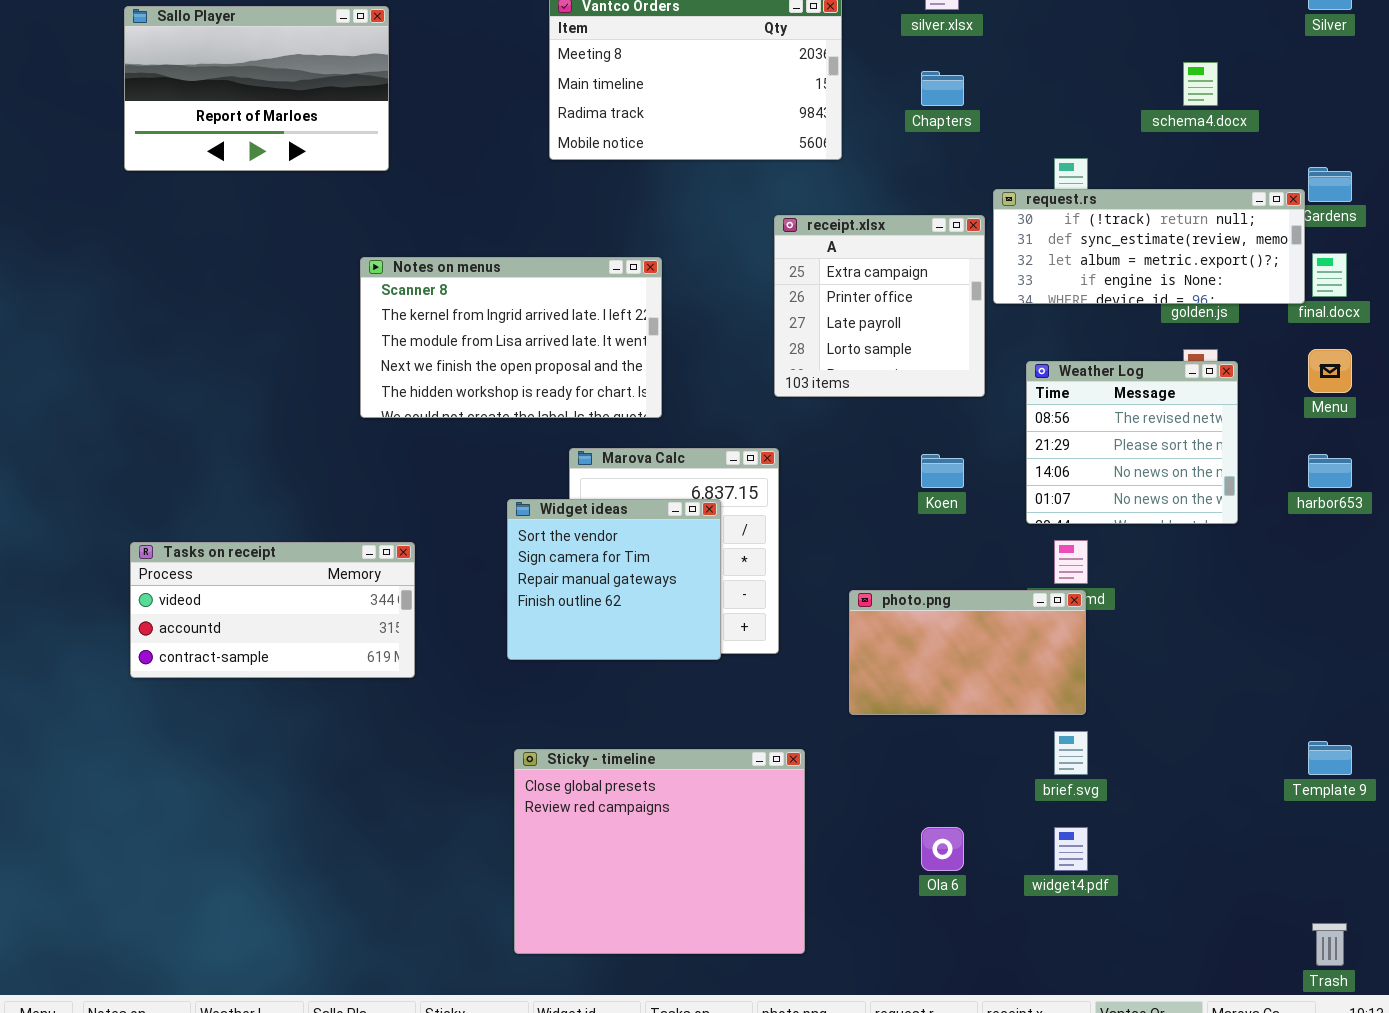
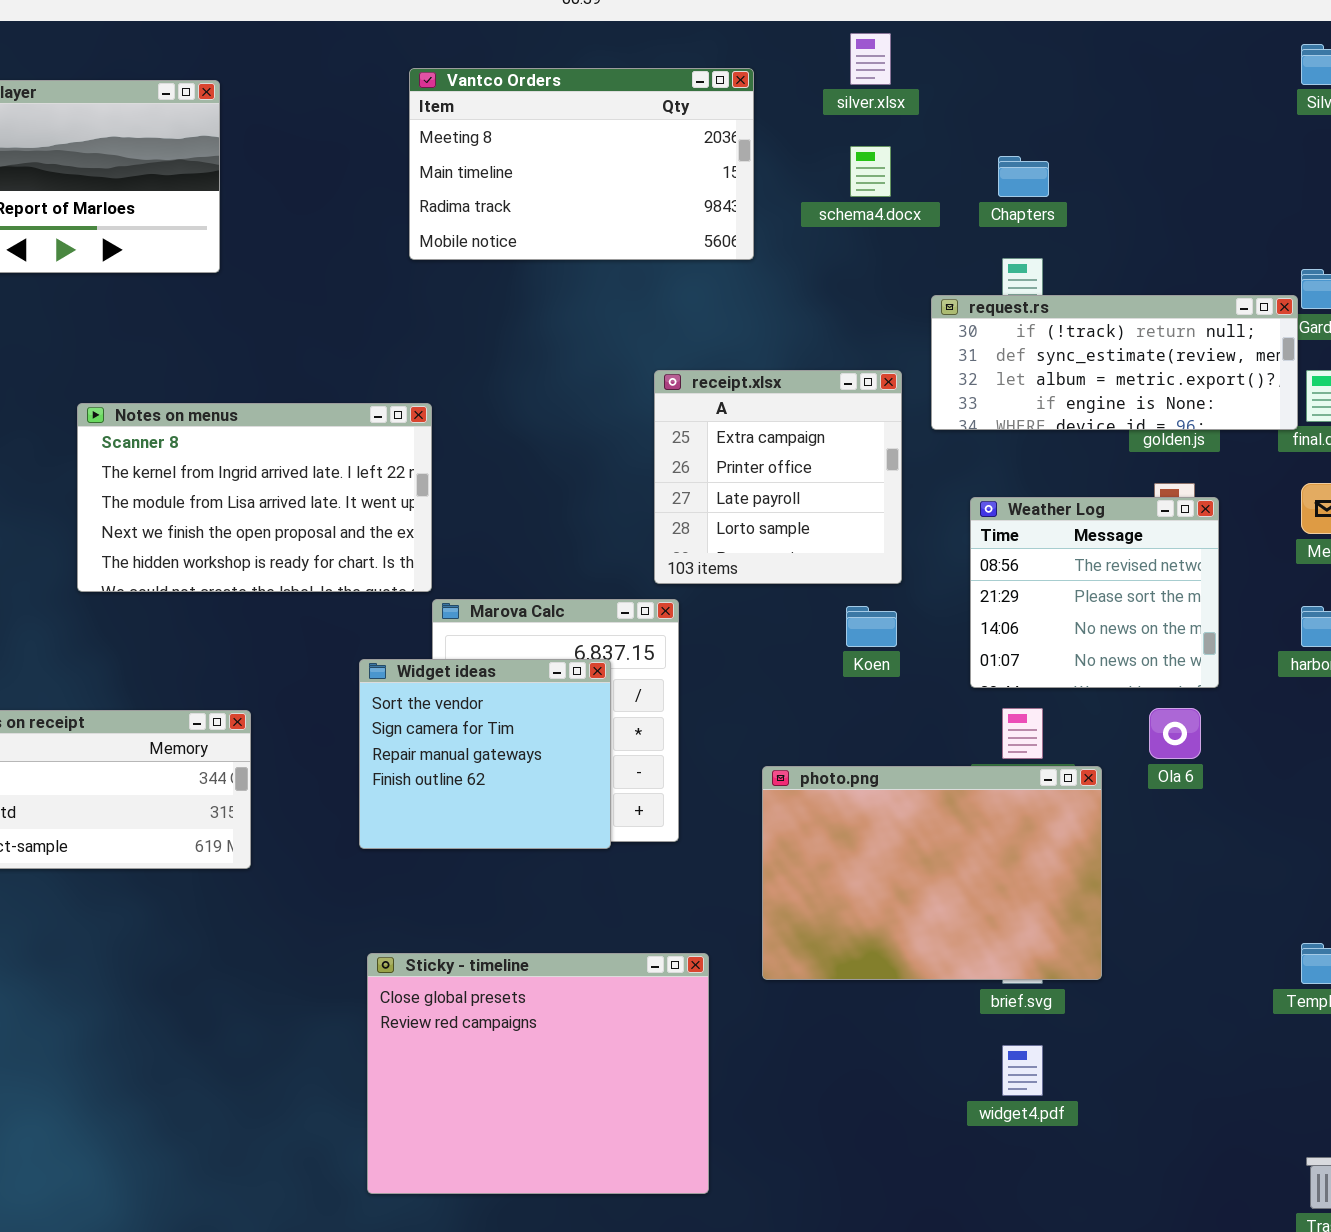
schema4.docx: [1183,62,1218,106] -> [850,146,891,197], moved
Chapters: [921,71,964,106] -> [998,156,1049,197], moved
receipt.xlsx: [774,215,985,397] -> [654,370,902,584], moved
Notes on menus: [360,257,662,418] -> [77,403,432,592], moved
photo.png: [849,590,1086,715] -> [762,766,1102,980], resized
Ola 6: [921,827,964,871] -> [1149,708,1201,759], moved

